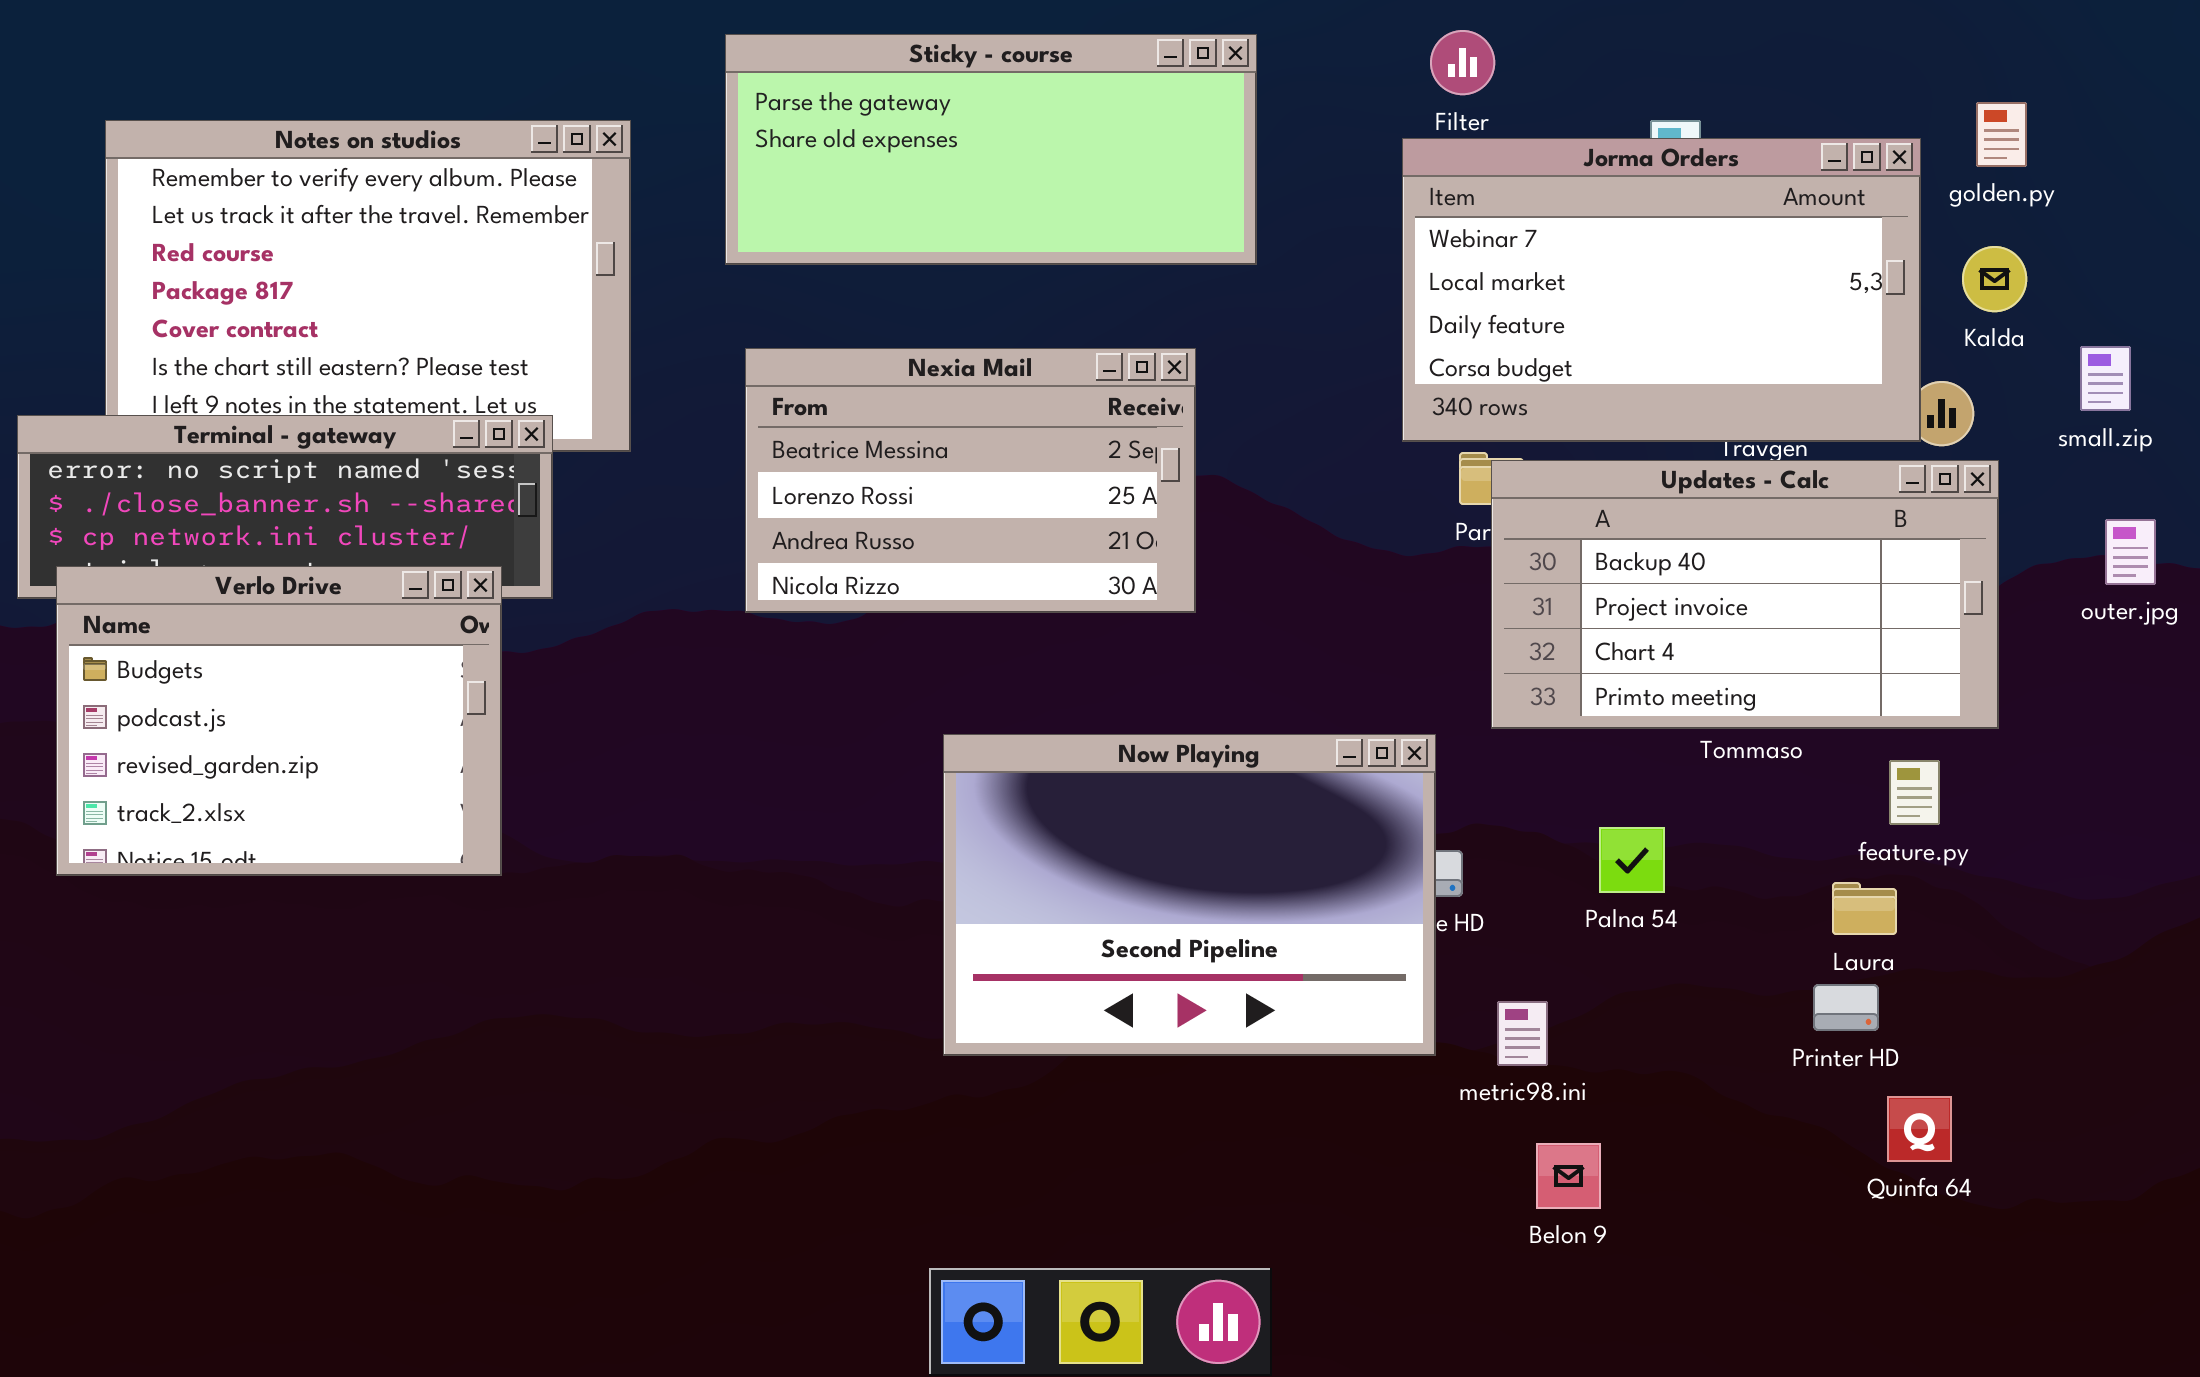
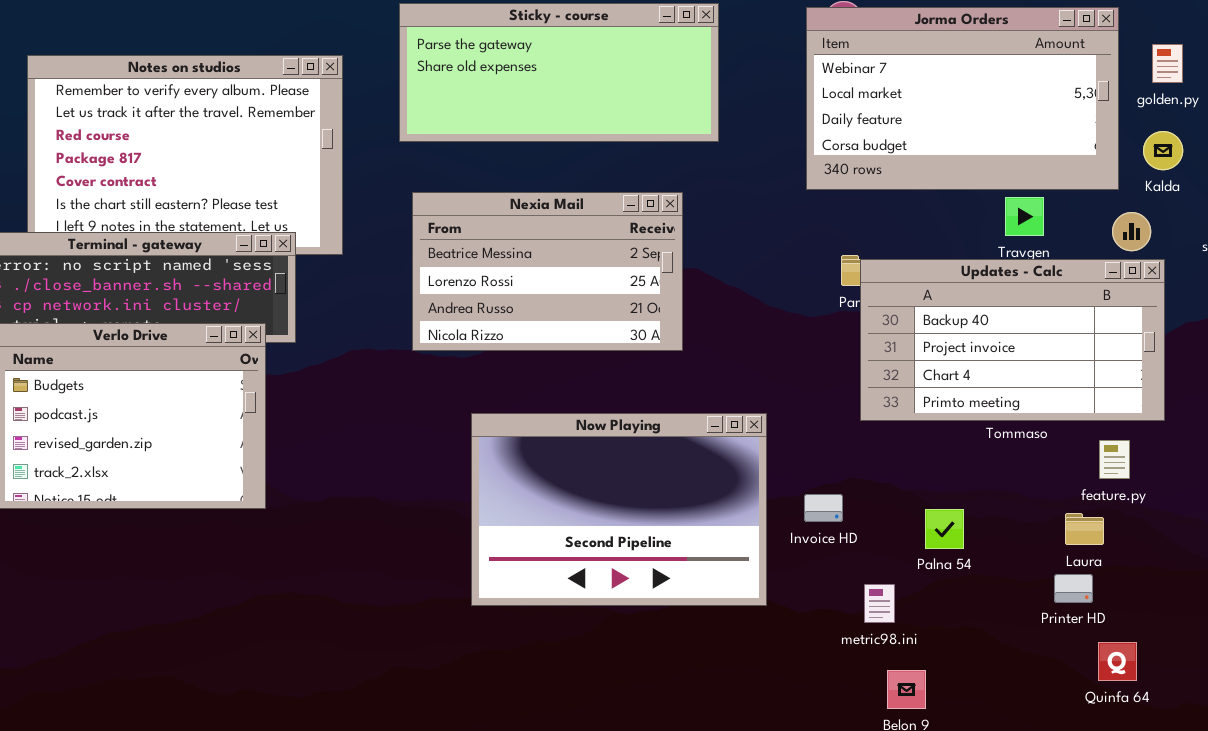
Jorma Orders: [1402,138,1921,442] -> [806,7,1119,190], moved
Now Playing: [943,734,1436,1056] -> [471,413,767,606], moved
Palna 54: [1599,827,1665,893] -> [925,509,964,549], moved

